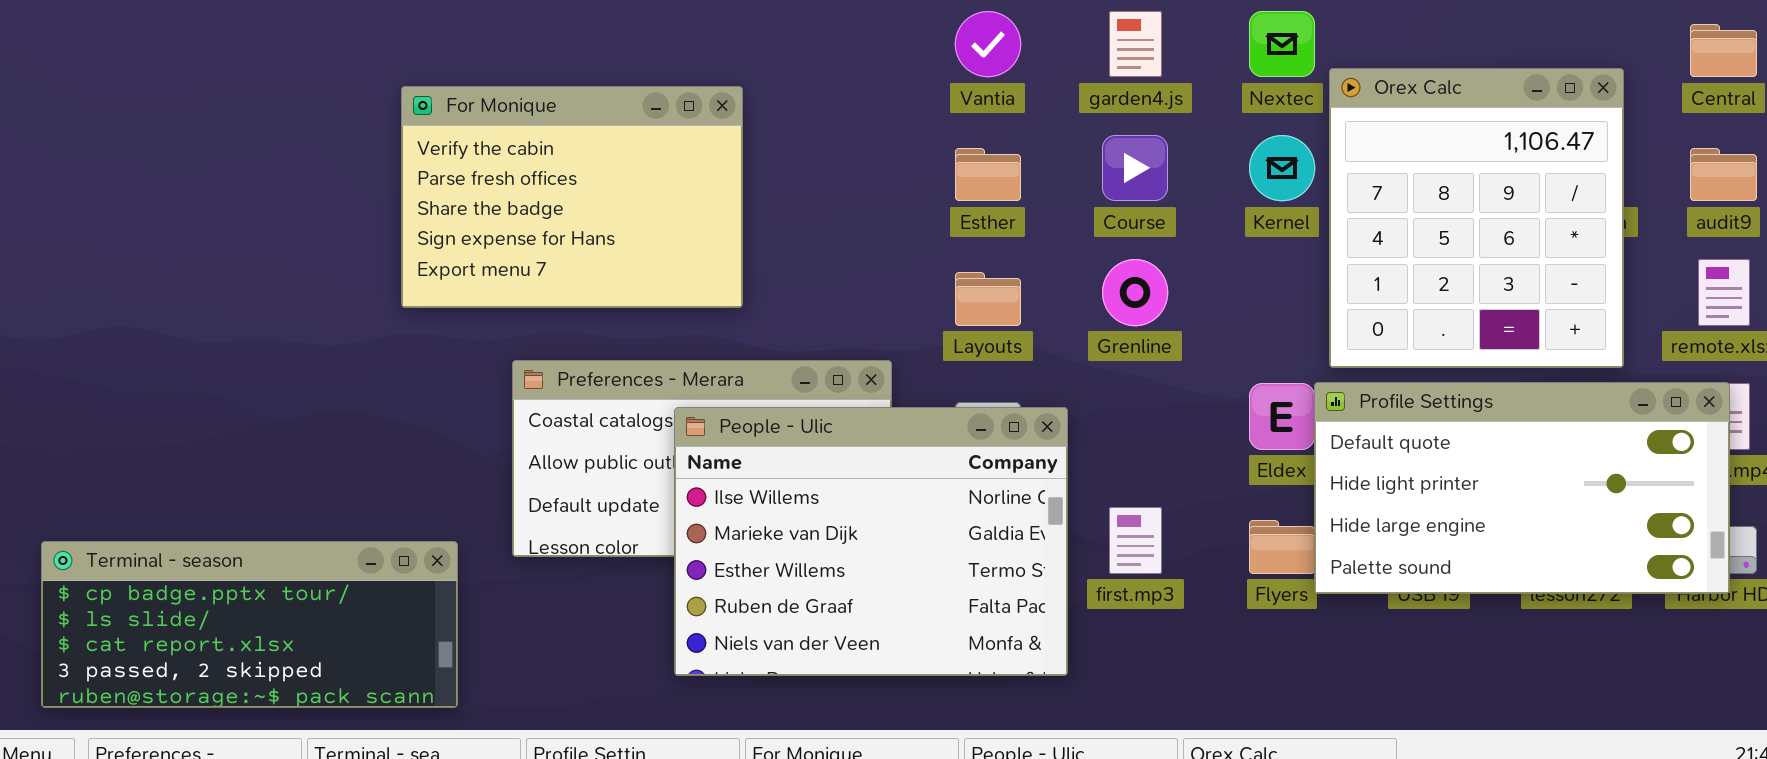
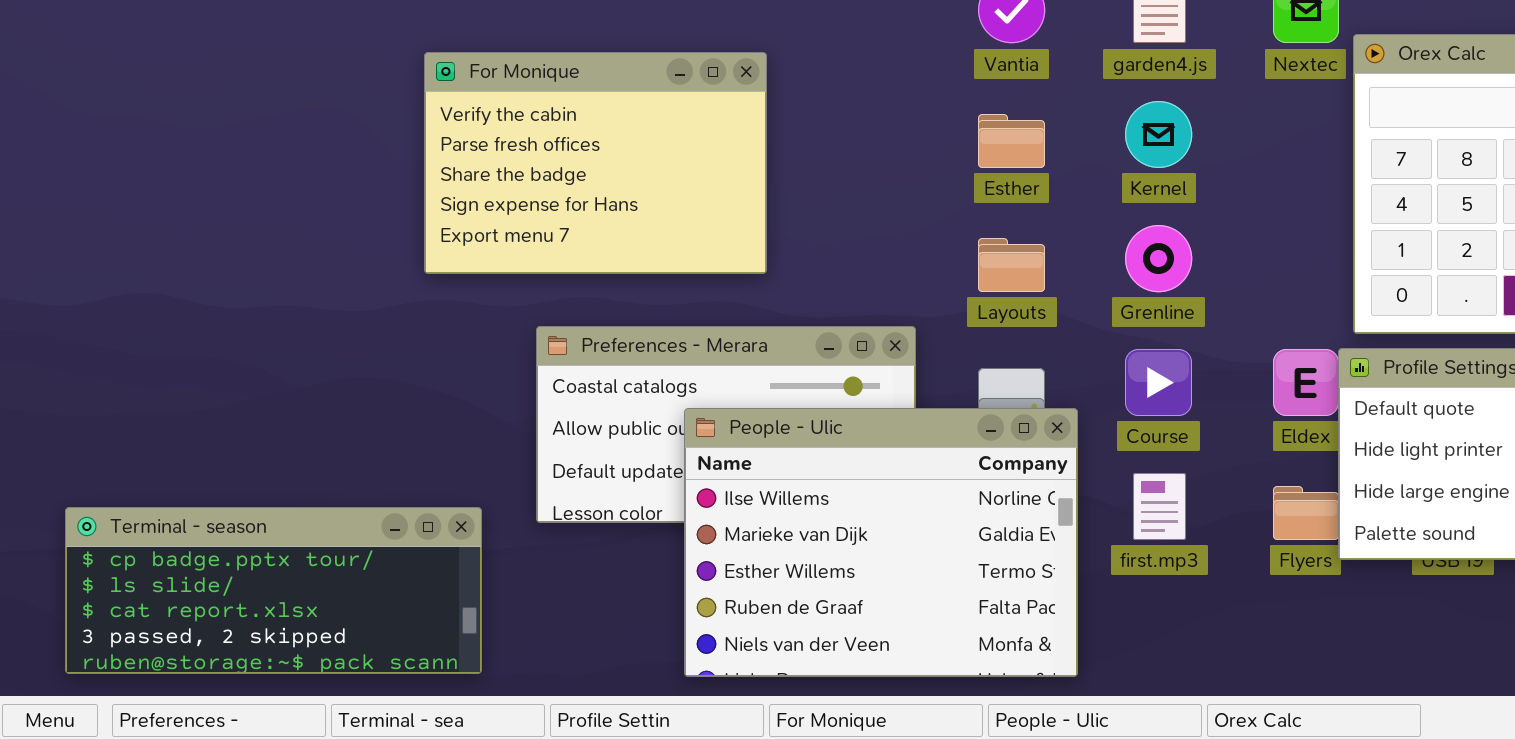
Course: [1102,135,1168,201] -> [1125,349,1192,416], moved
Kernel: [1249,135,1315,201] -> [1125,101,1192,168], moved
People - Ulic: [674,407,1068,676] -> [684,408,1078,677], moved

